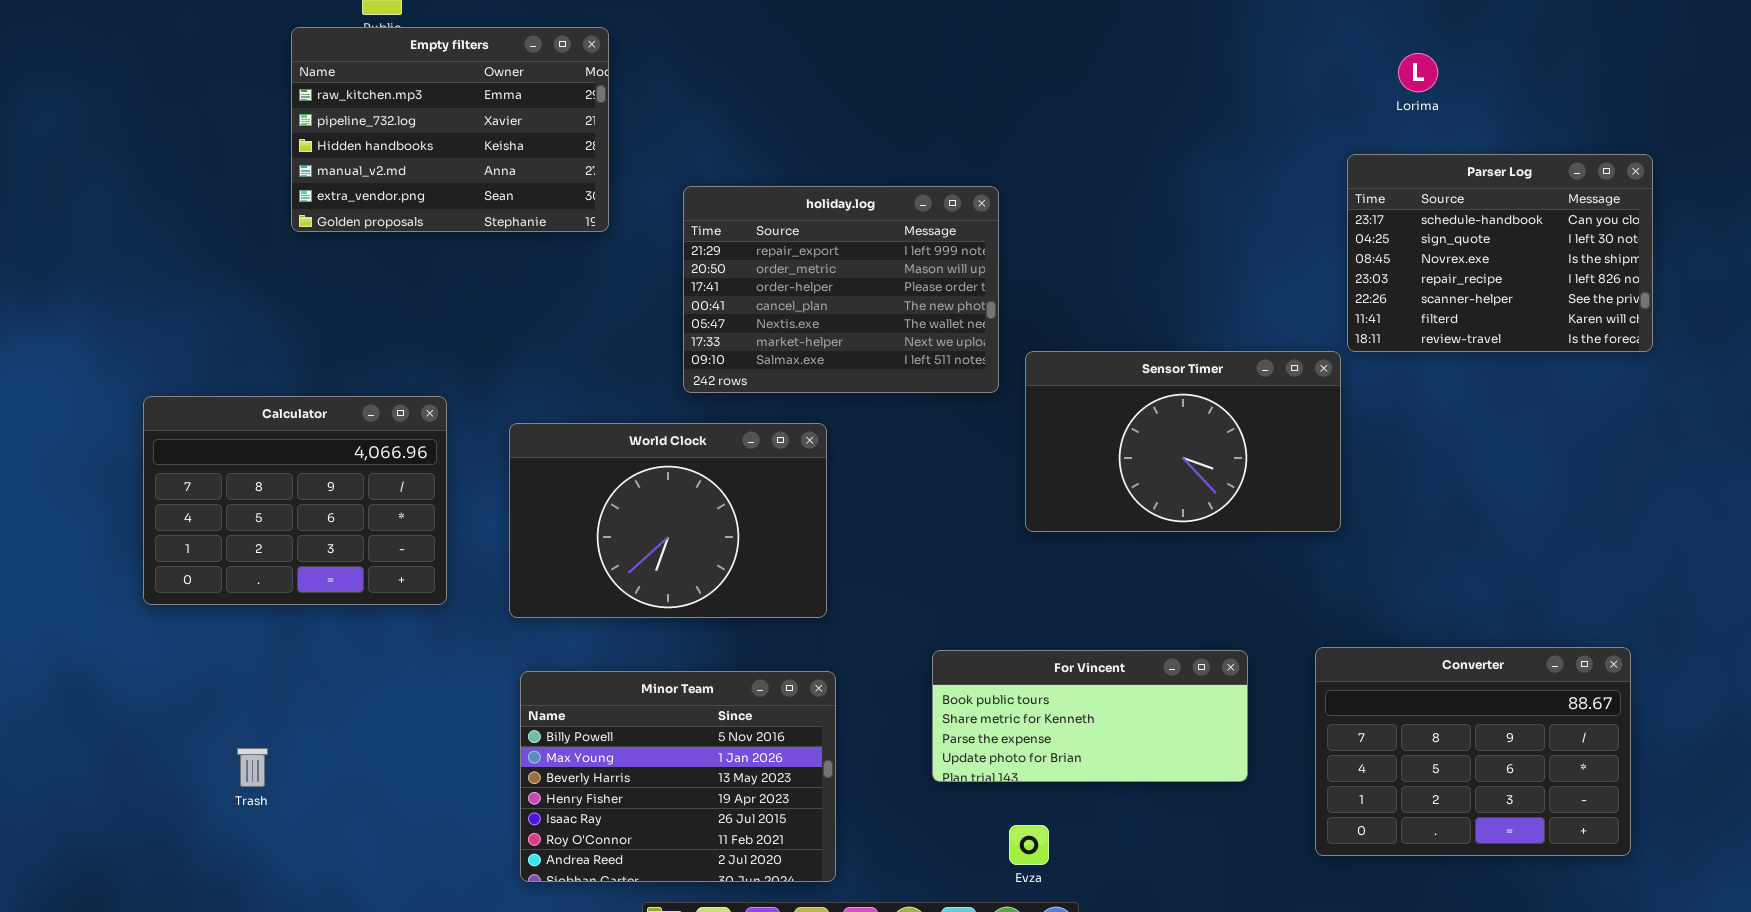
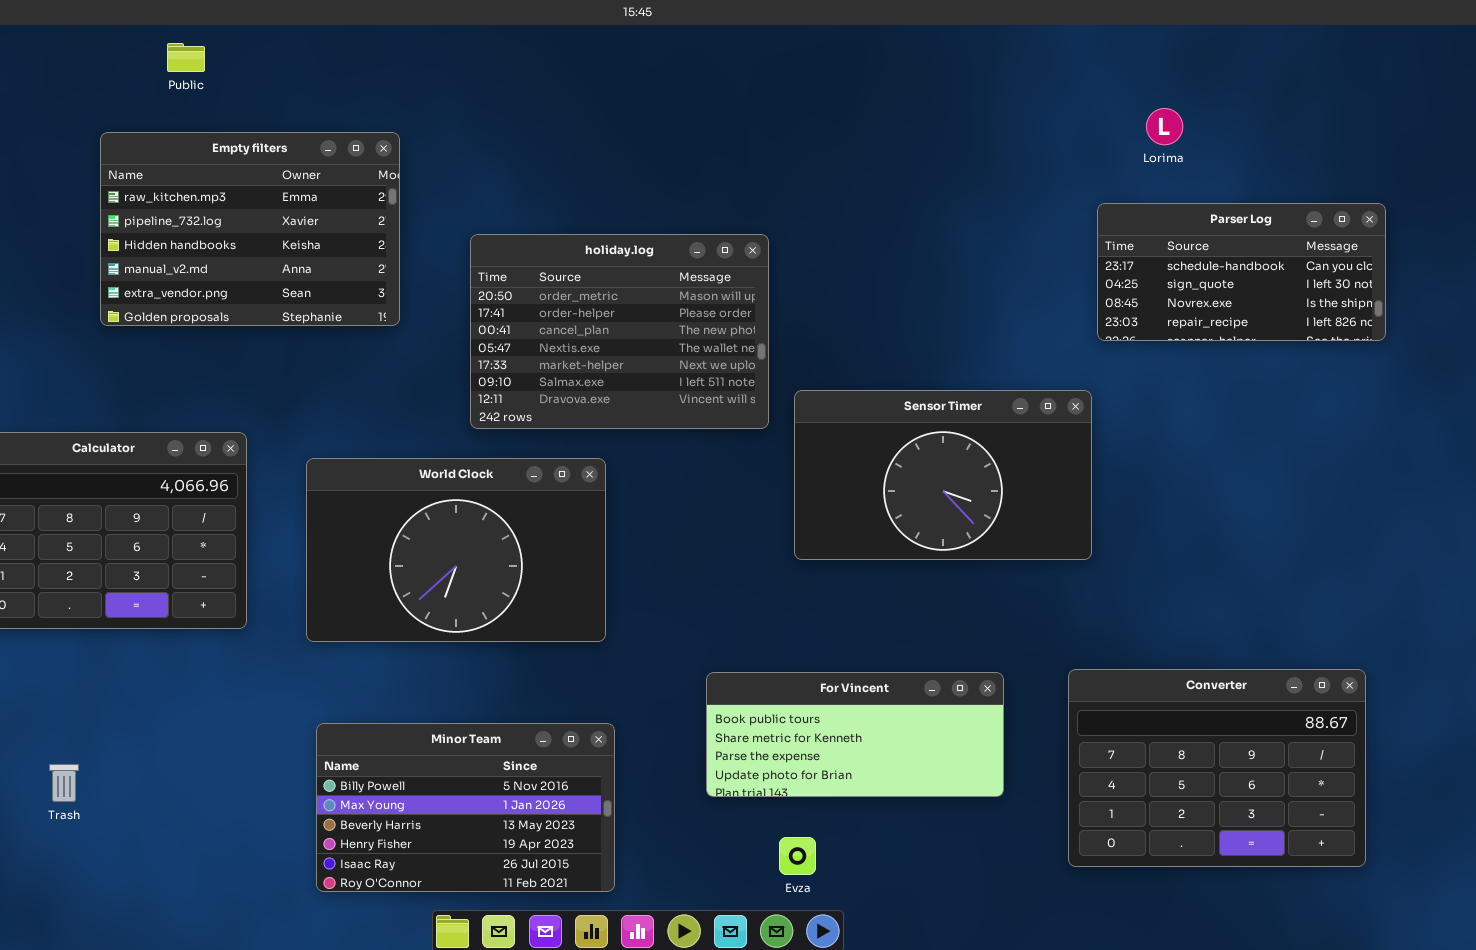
Empty filters: [291,27,609,232] -> [100,132,400,326], moved
Parser Log: [1347,154,1653,352] -> [1097,203,1386,341], resized
holiday.log: [683,186,999,393] -> [470,234,769,429], scrolled down 1 row
Minor Team: [520,671,836,882] -> [316,723,615,892], resized

